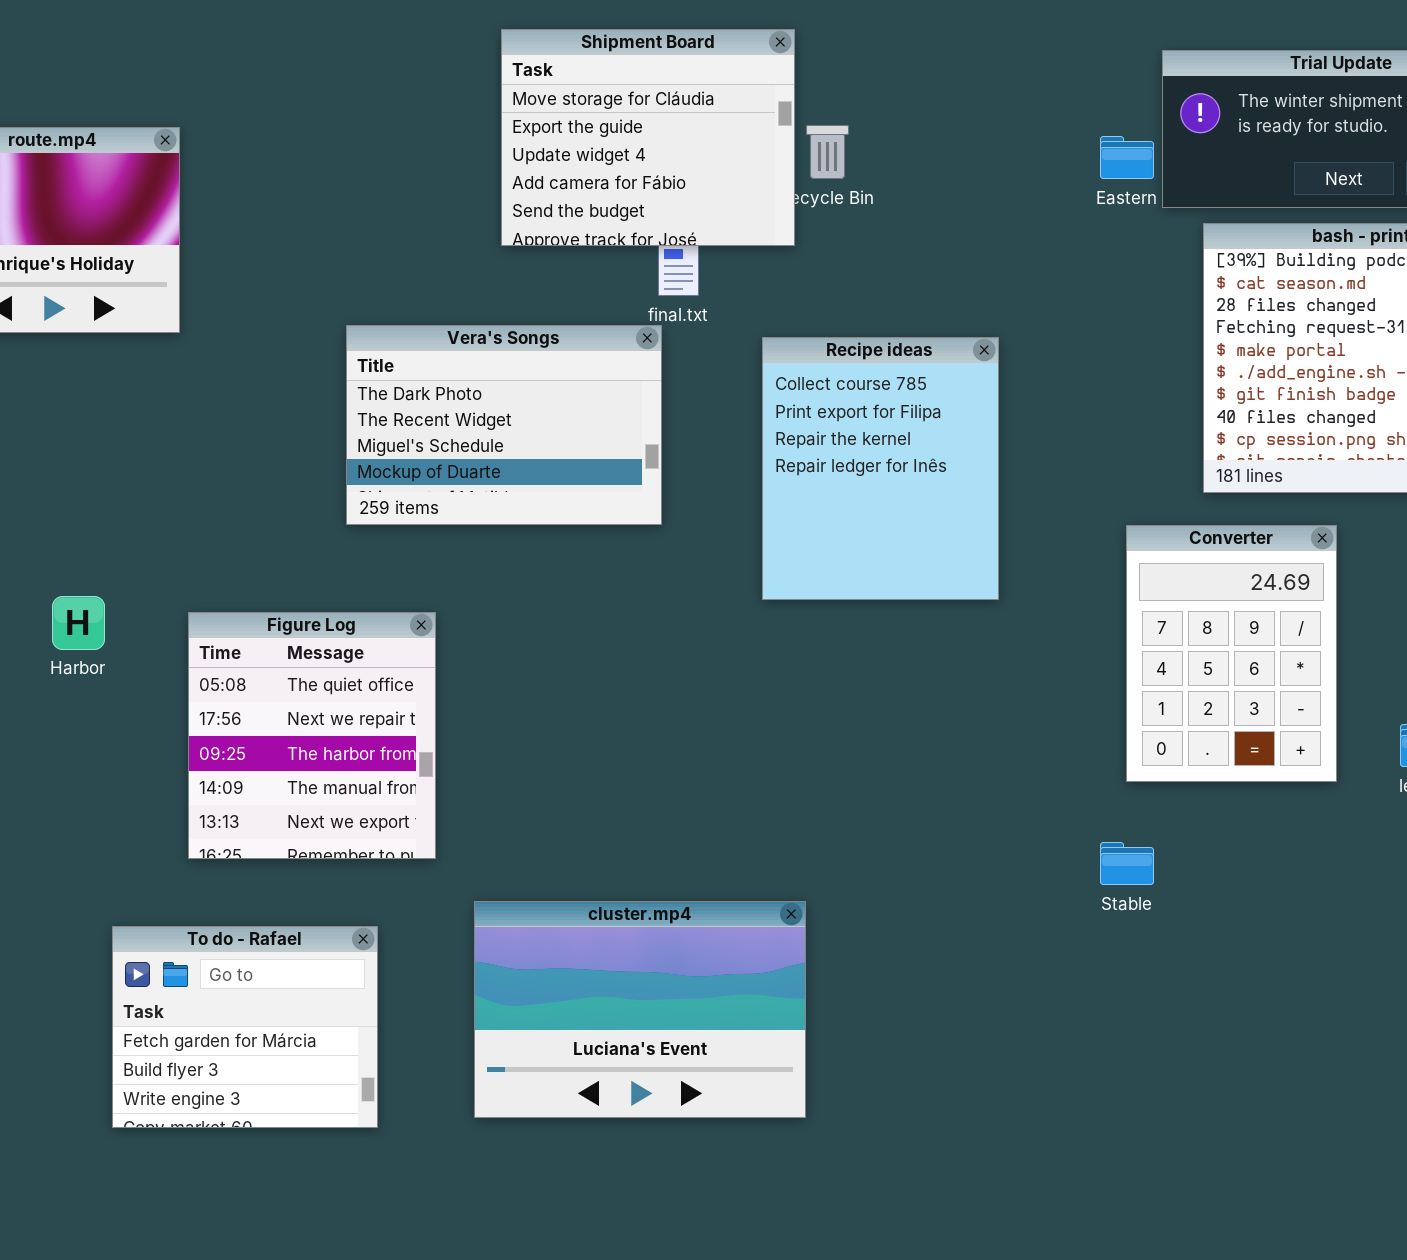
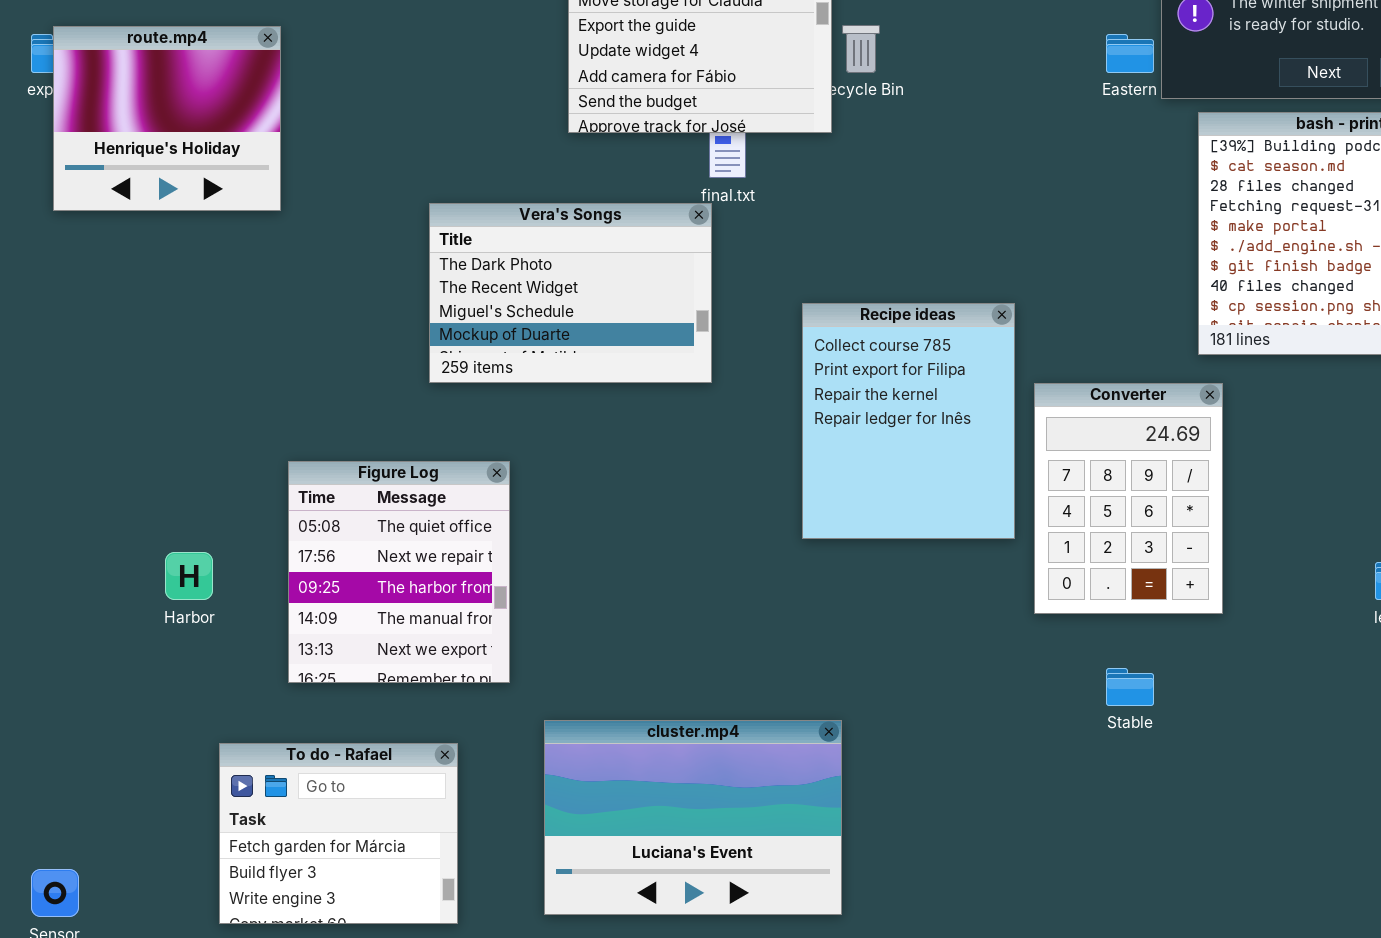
Recipe ideas: [762,337,999,600] -> [802,303,1015,539], moved
Converter: [1126,525,1337,782] -> [1034,383,1223,614], moved
Harbor: [52,596,105,650] -> [165,552,213,600], moved

